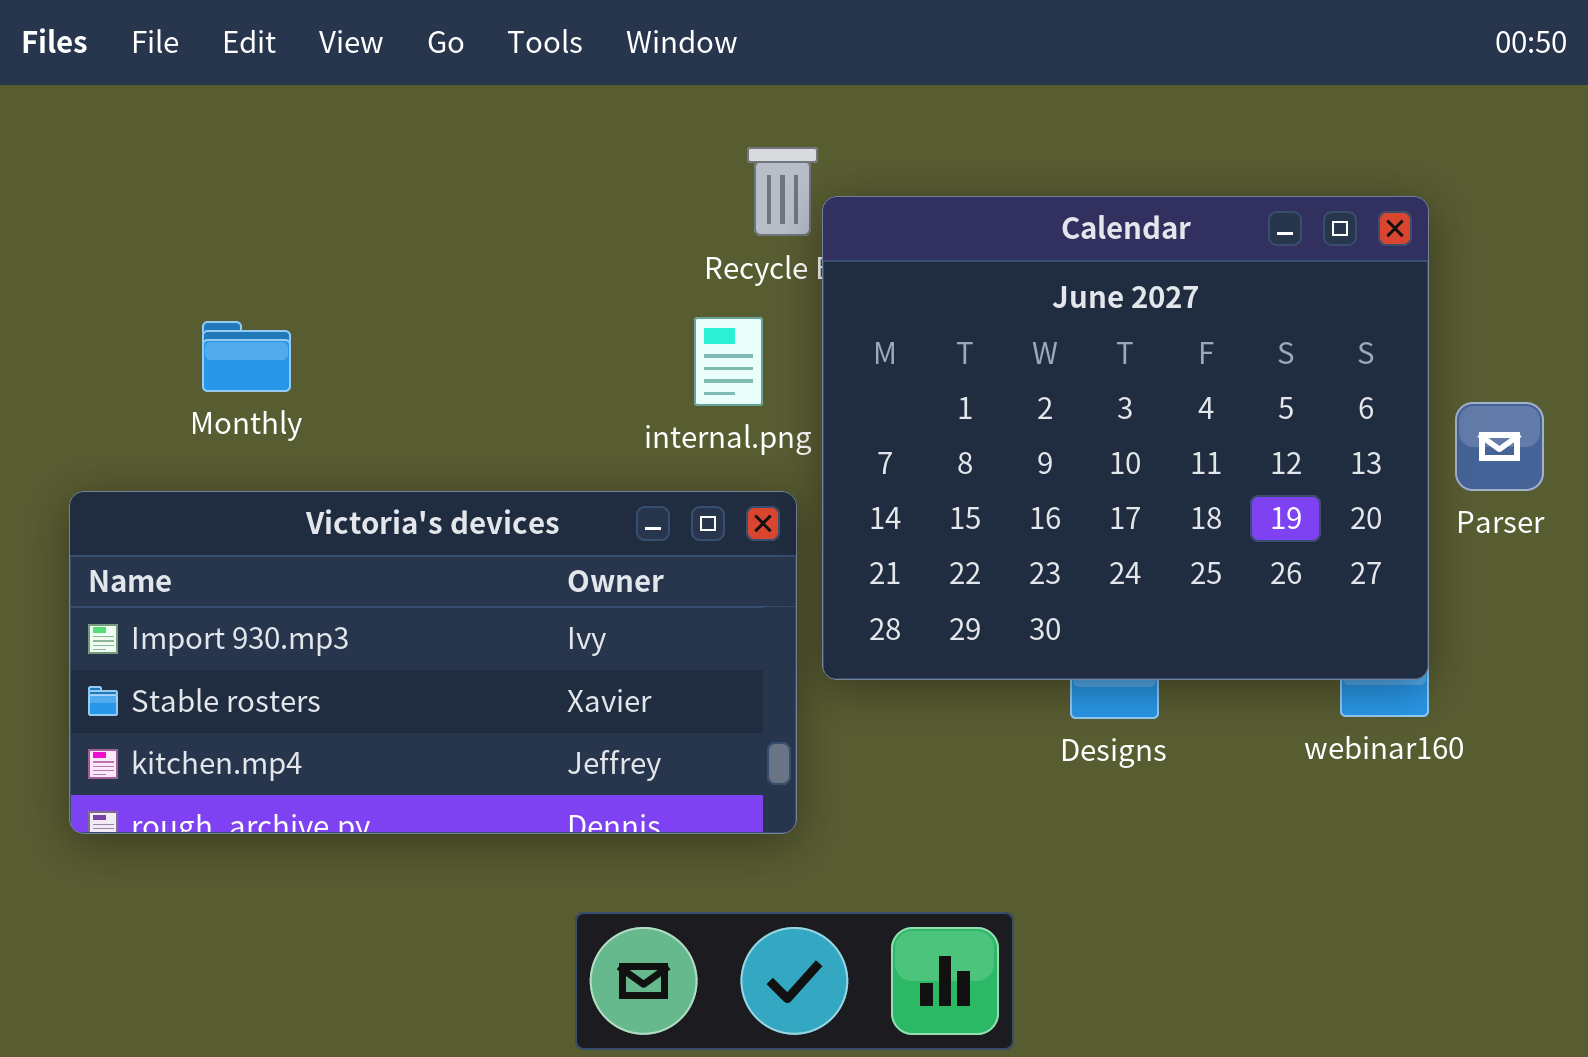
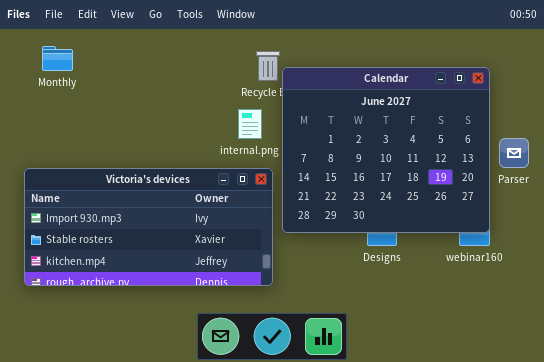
Monthly: [202,321,291,392] -> [42,46,73,71], moved

